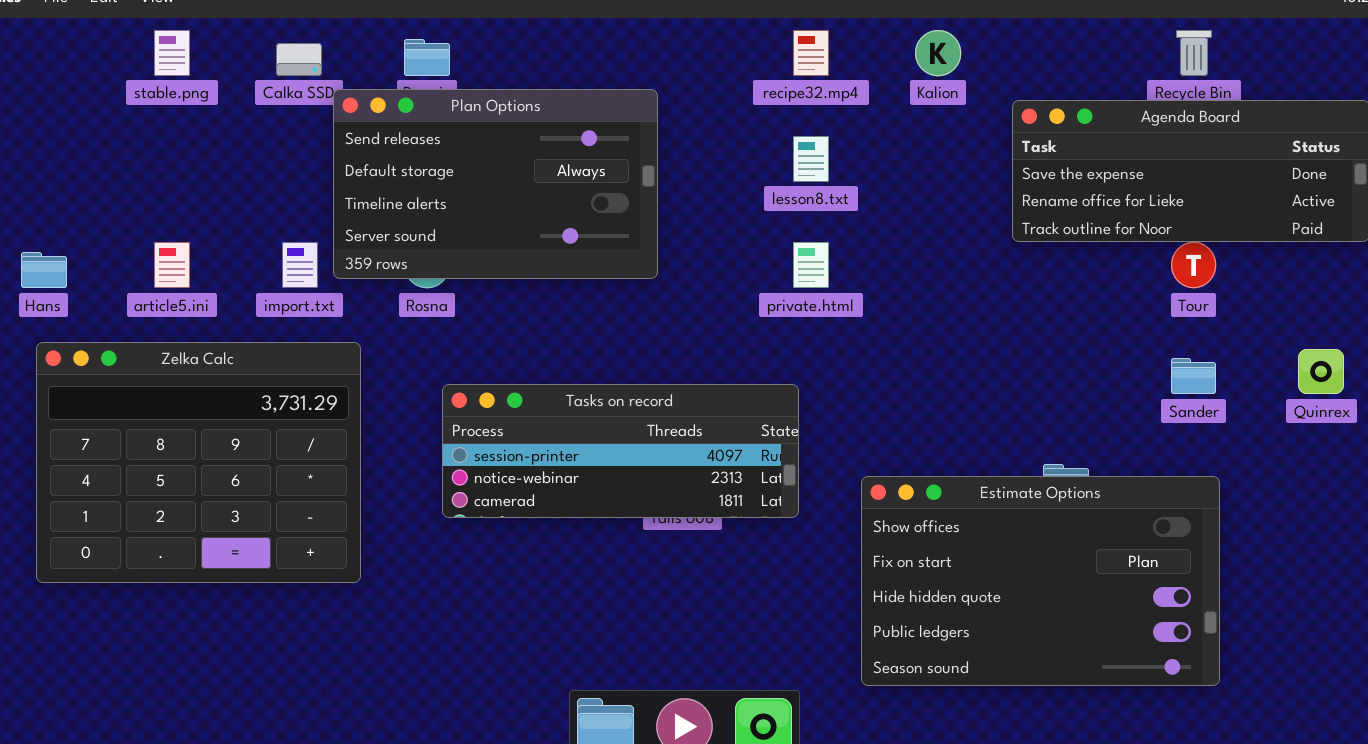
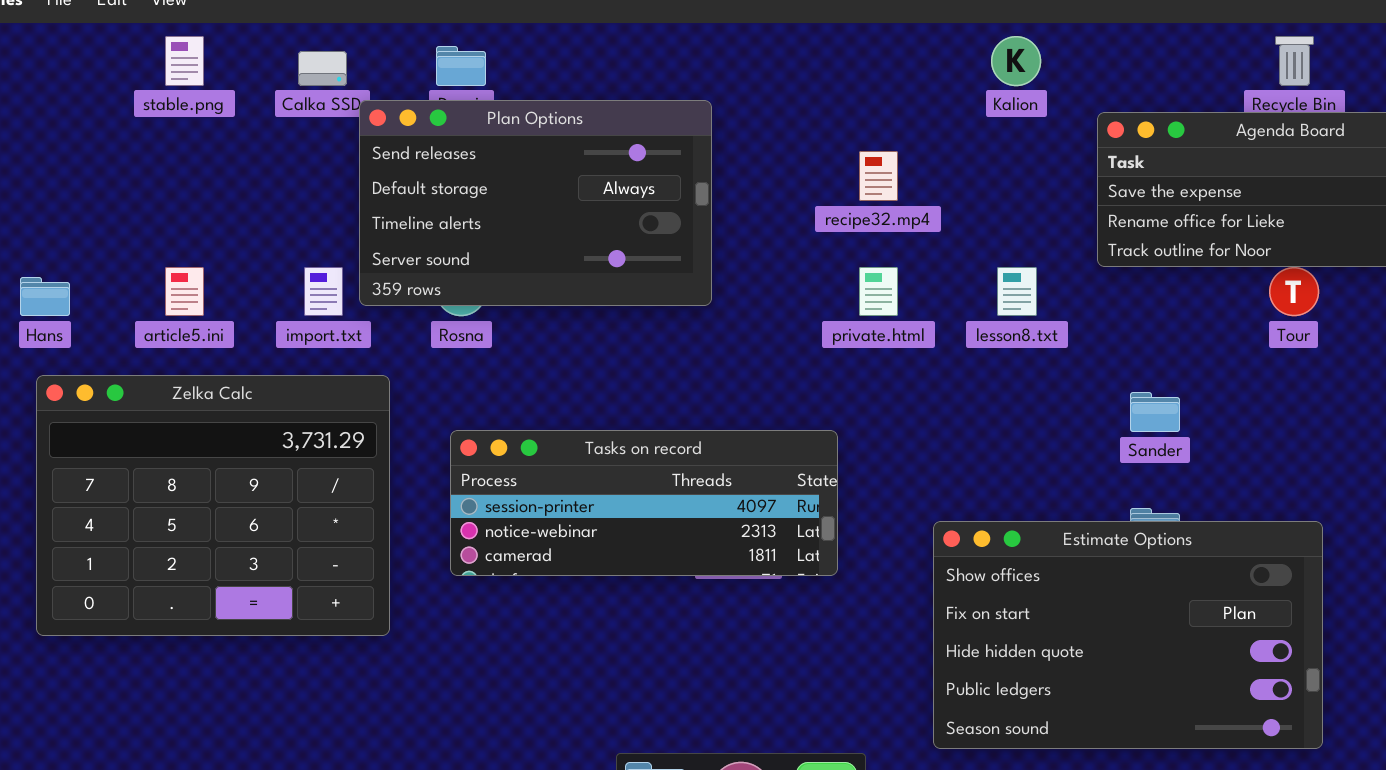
recipe32.mp4: [793,30,829,76] -> [859,151,898,201], moved
lesson8.txt: [793,136,829,182] -> [997,267,1037,316], moved
Sander: [1171,358,1216,394] -> [1130,392,1180,432], moved
Tasks on record: [442,384,799,518] -> [450,430,838,576], moved

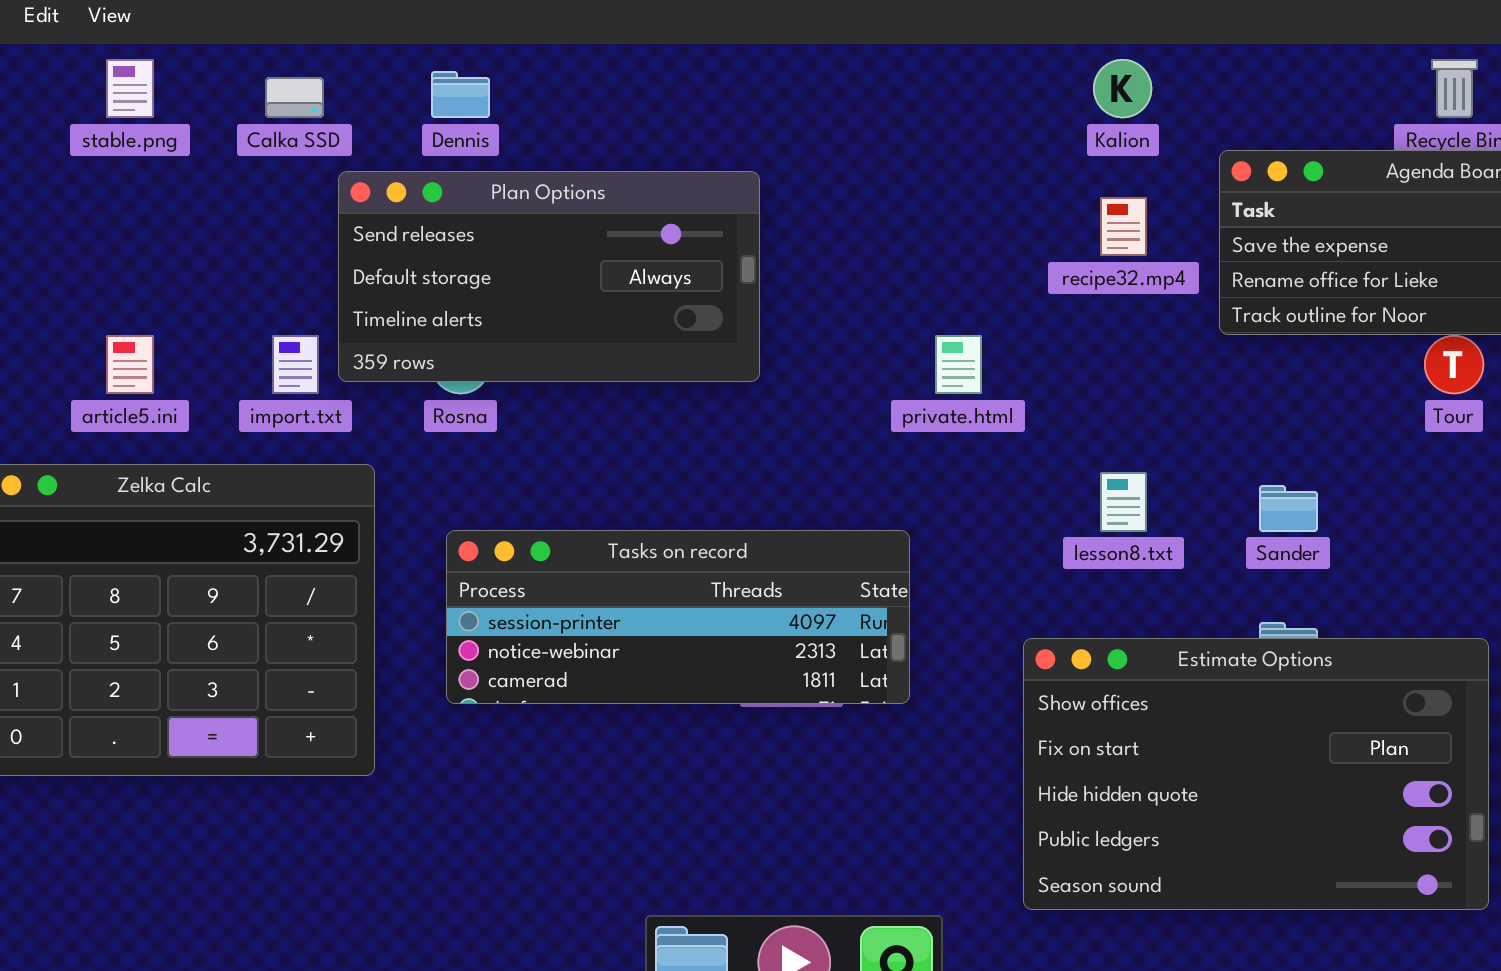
Plan Options: [359,100,712,306] -> [338,171,760,382], resized
recipe32.mp4: [859,151,898,201] -> [1100,197,1147,256], moved
lesson8.txt: [997,267,1037,316] -> [1100,472,1147,532], moved

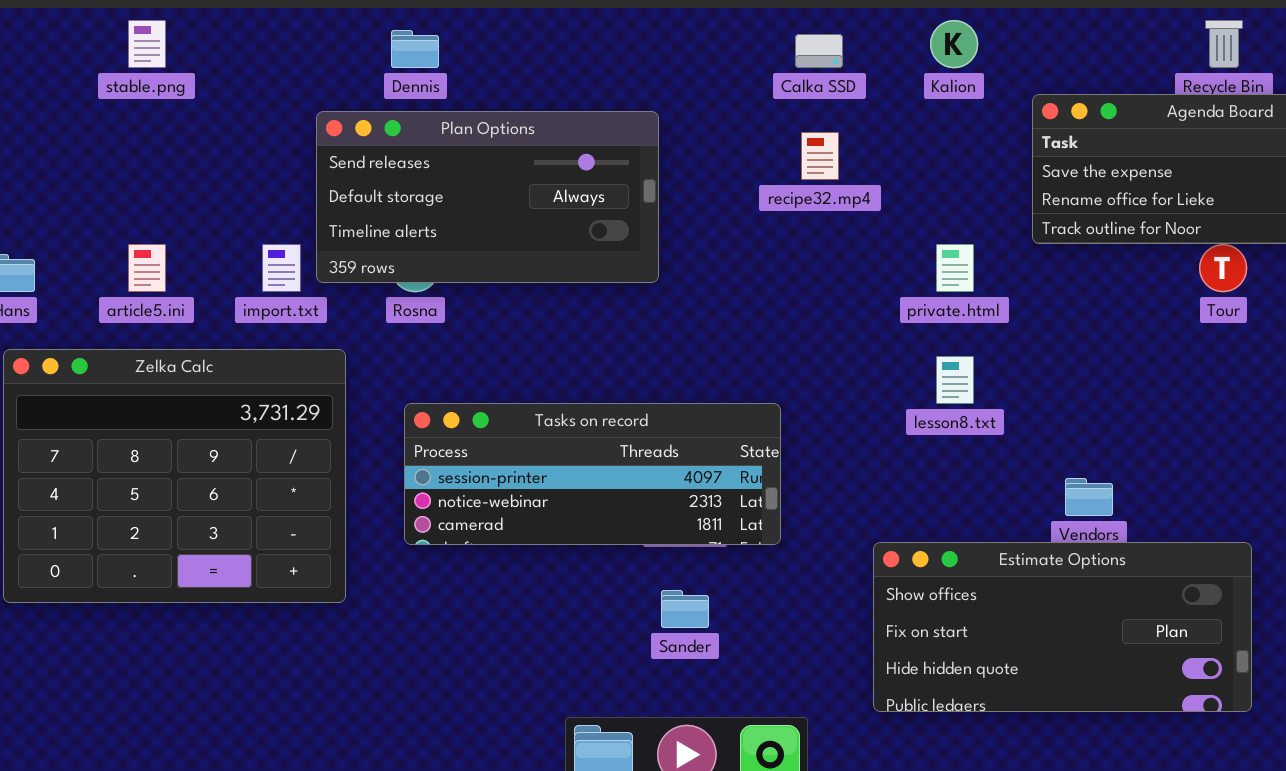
Calka SSD: [265,77,324,118] -> [795,34,843,68], moved
recipe32.mp4: [1100,197,1147,256] -> [801,132,839,180], moved
private.html: [935,335,982,394] -> [936,244,974,292], moved
Sander: [1259,485,1318,532] -> [661,590,709,628], moved
Estimate Options: [1023,638,1489,910] -> [873,542,1252,712], resized

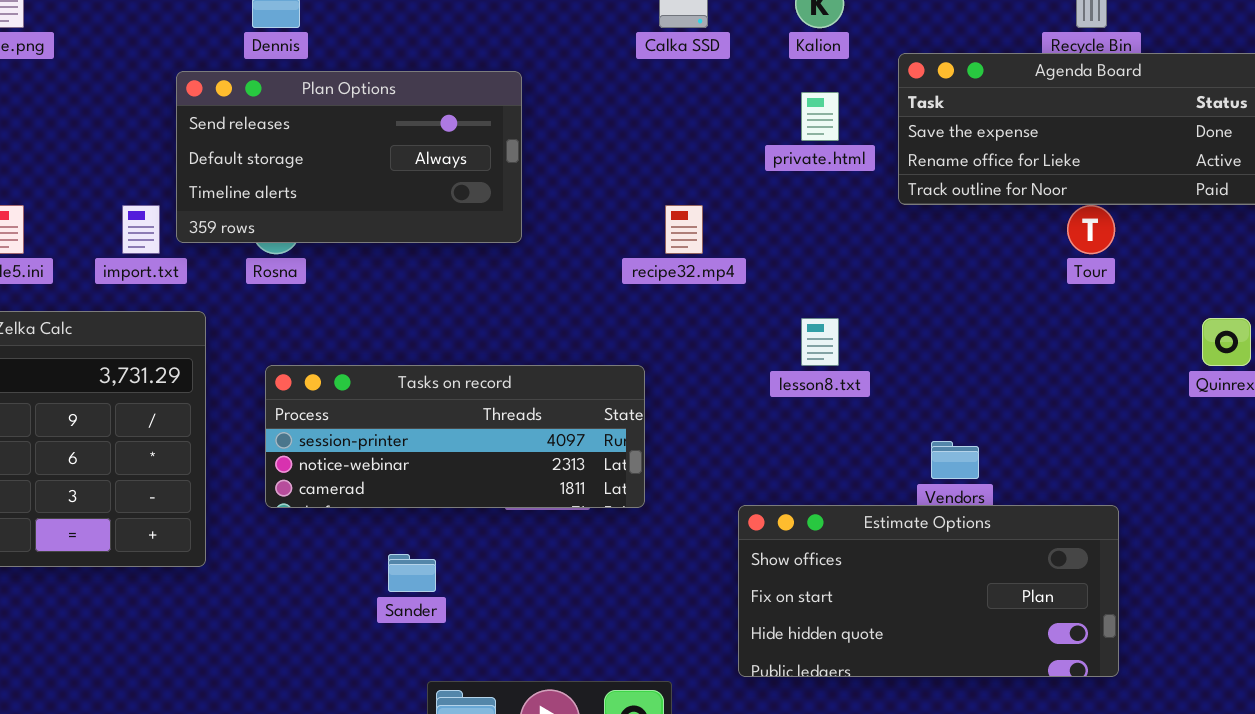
recipe32.mp4: [801,132,839,180] -> [665,205,703,254], moved
private.html: [936,244,974,292] -> [801,92,839,141], moved
Sander: [661,590,709,628] -> [388,554,436,592], moved

